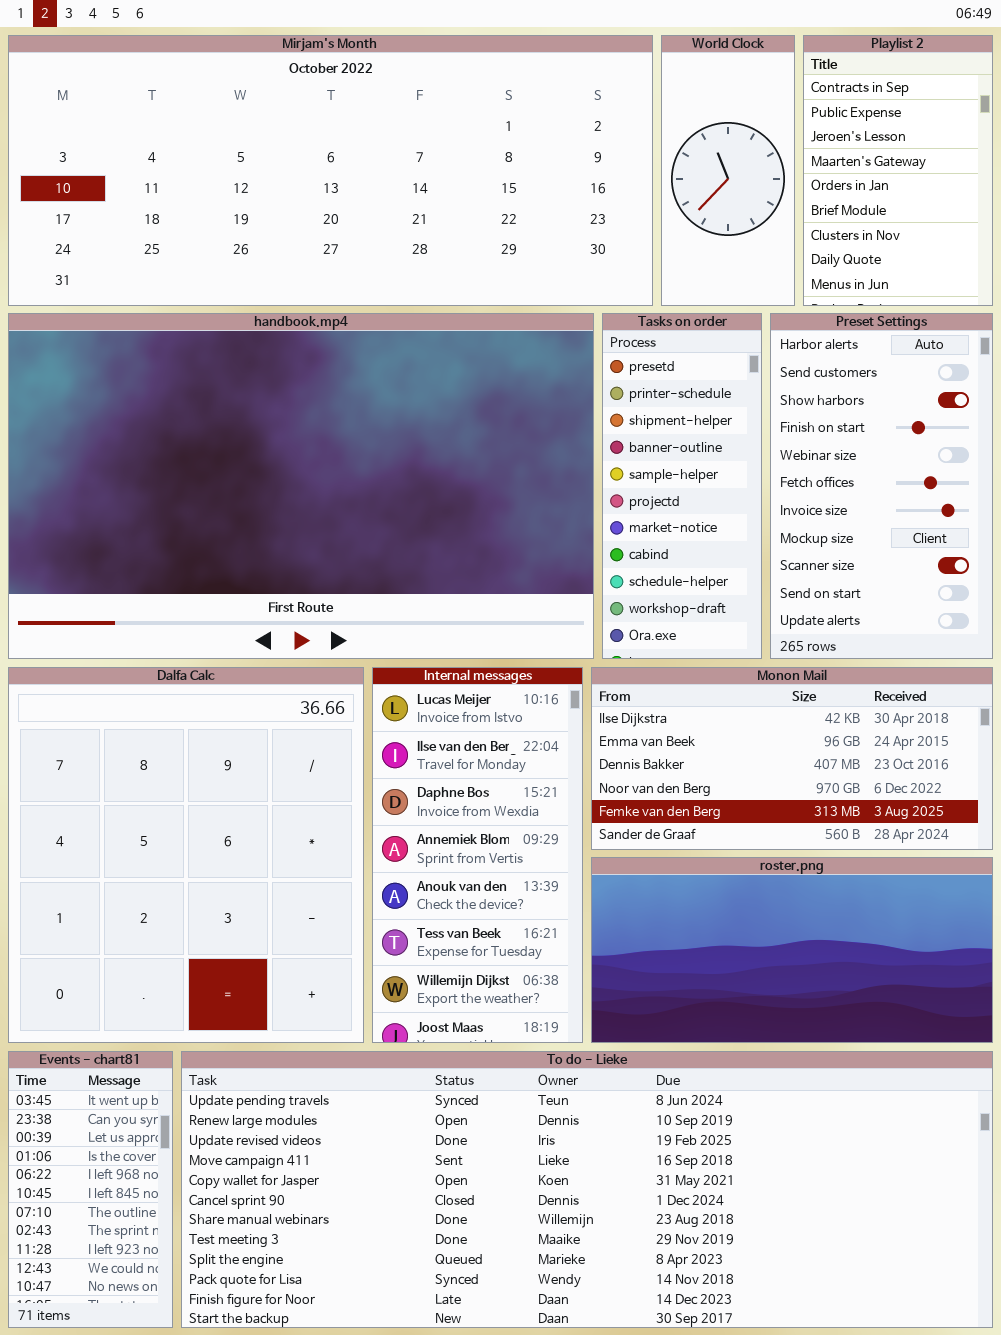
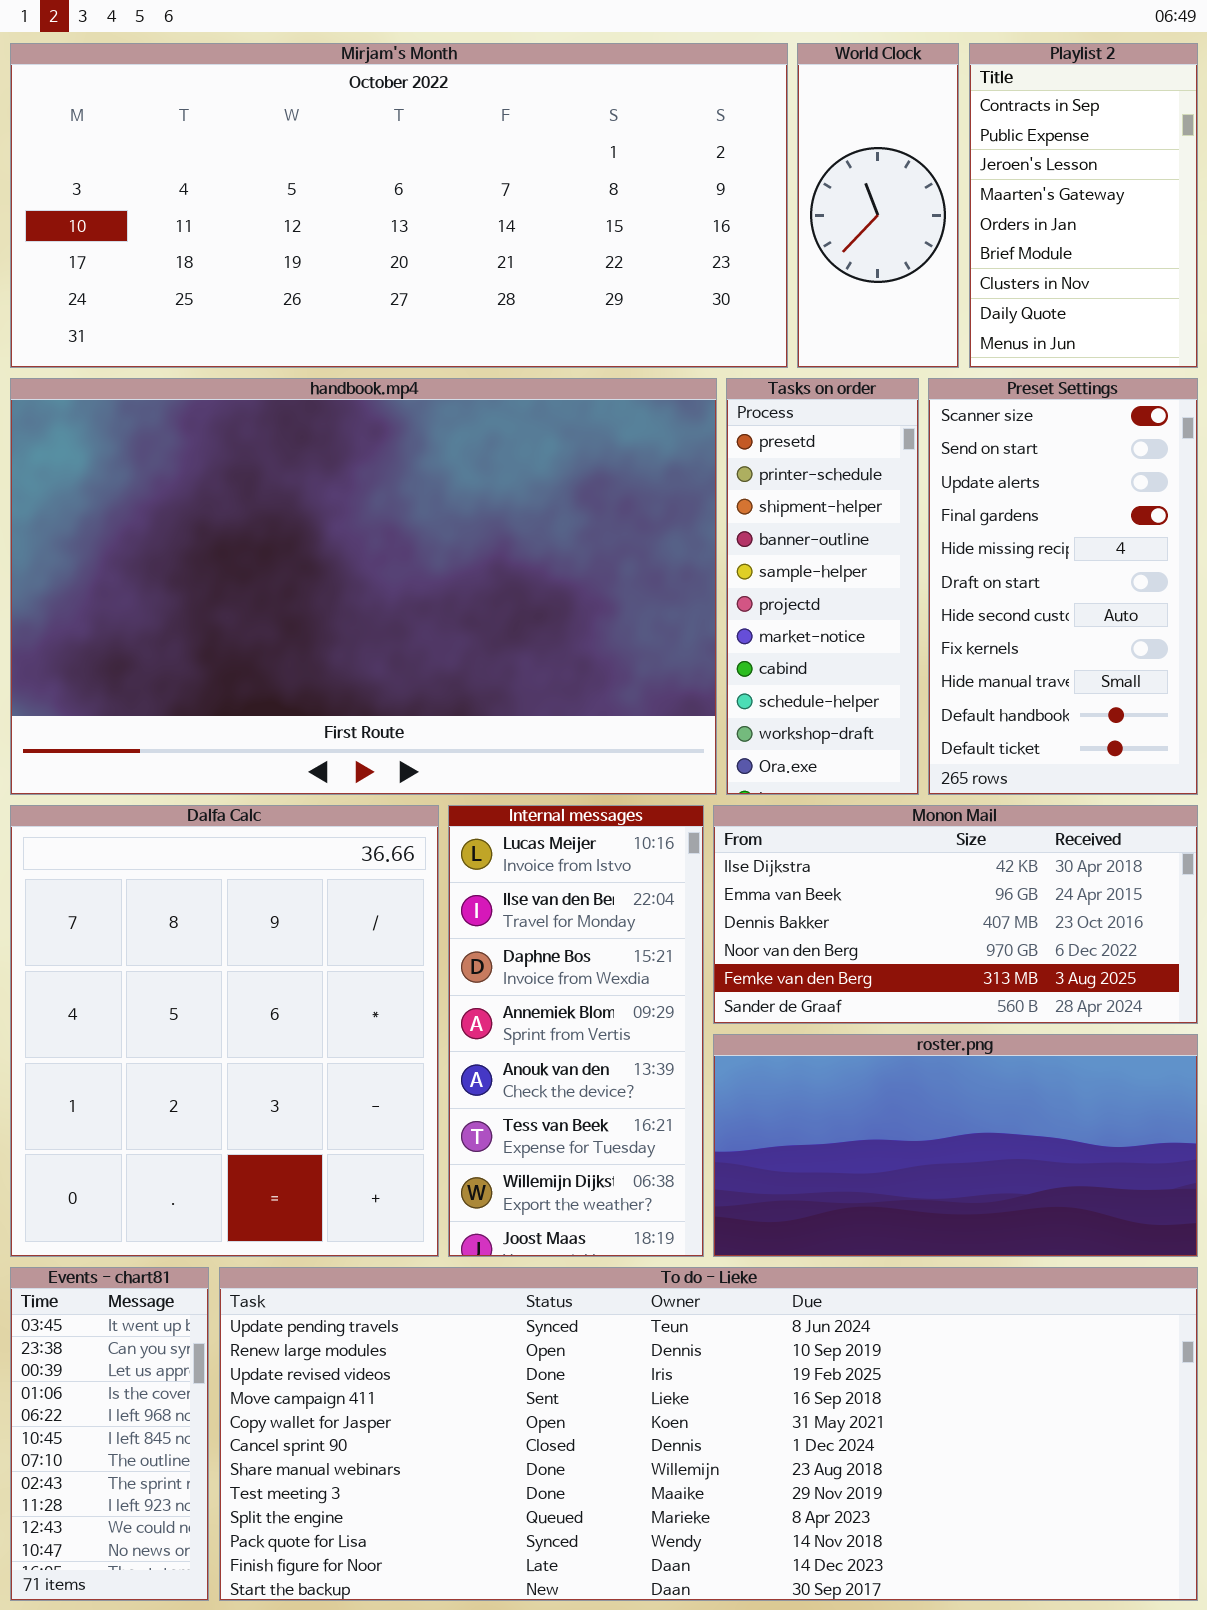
Preset Settings: [770,313,993,659] -> [928,378,1198,795], scrolled down 8 rows

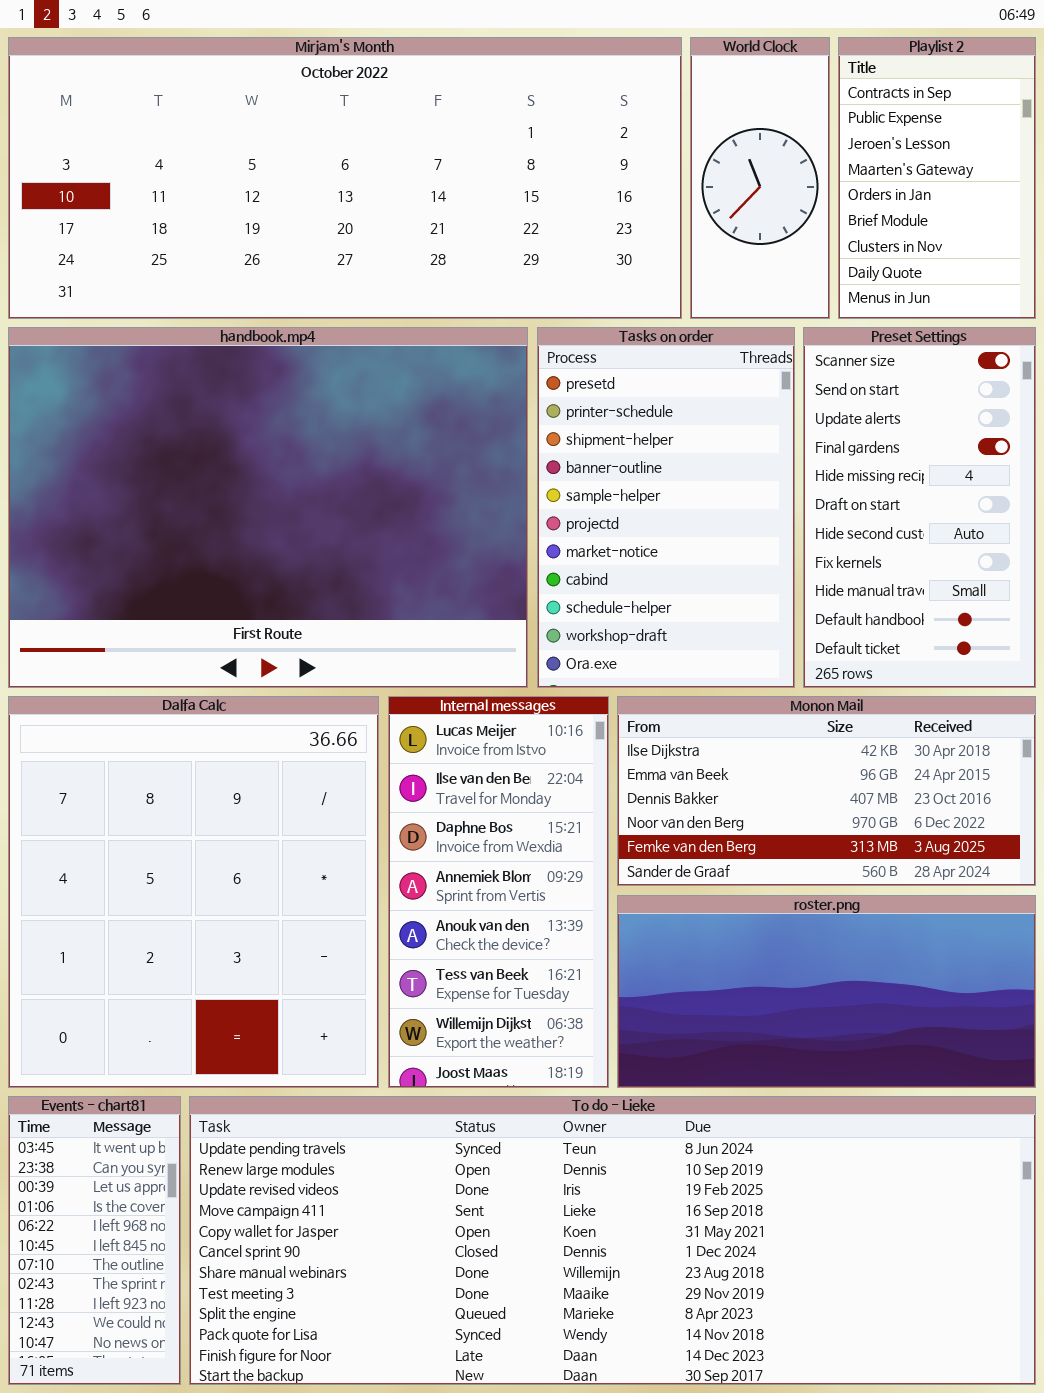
handbook.mp4: [10,378,717,795] -> [8,327,528,688], resized
Tasks on order: [726,378,919,795] -> [537,327,795,688], resized

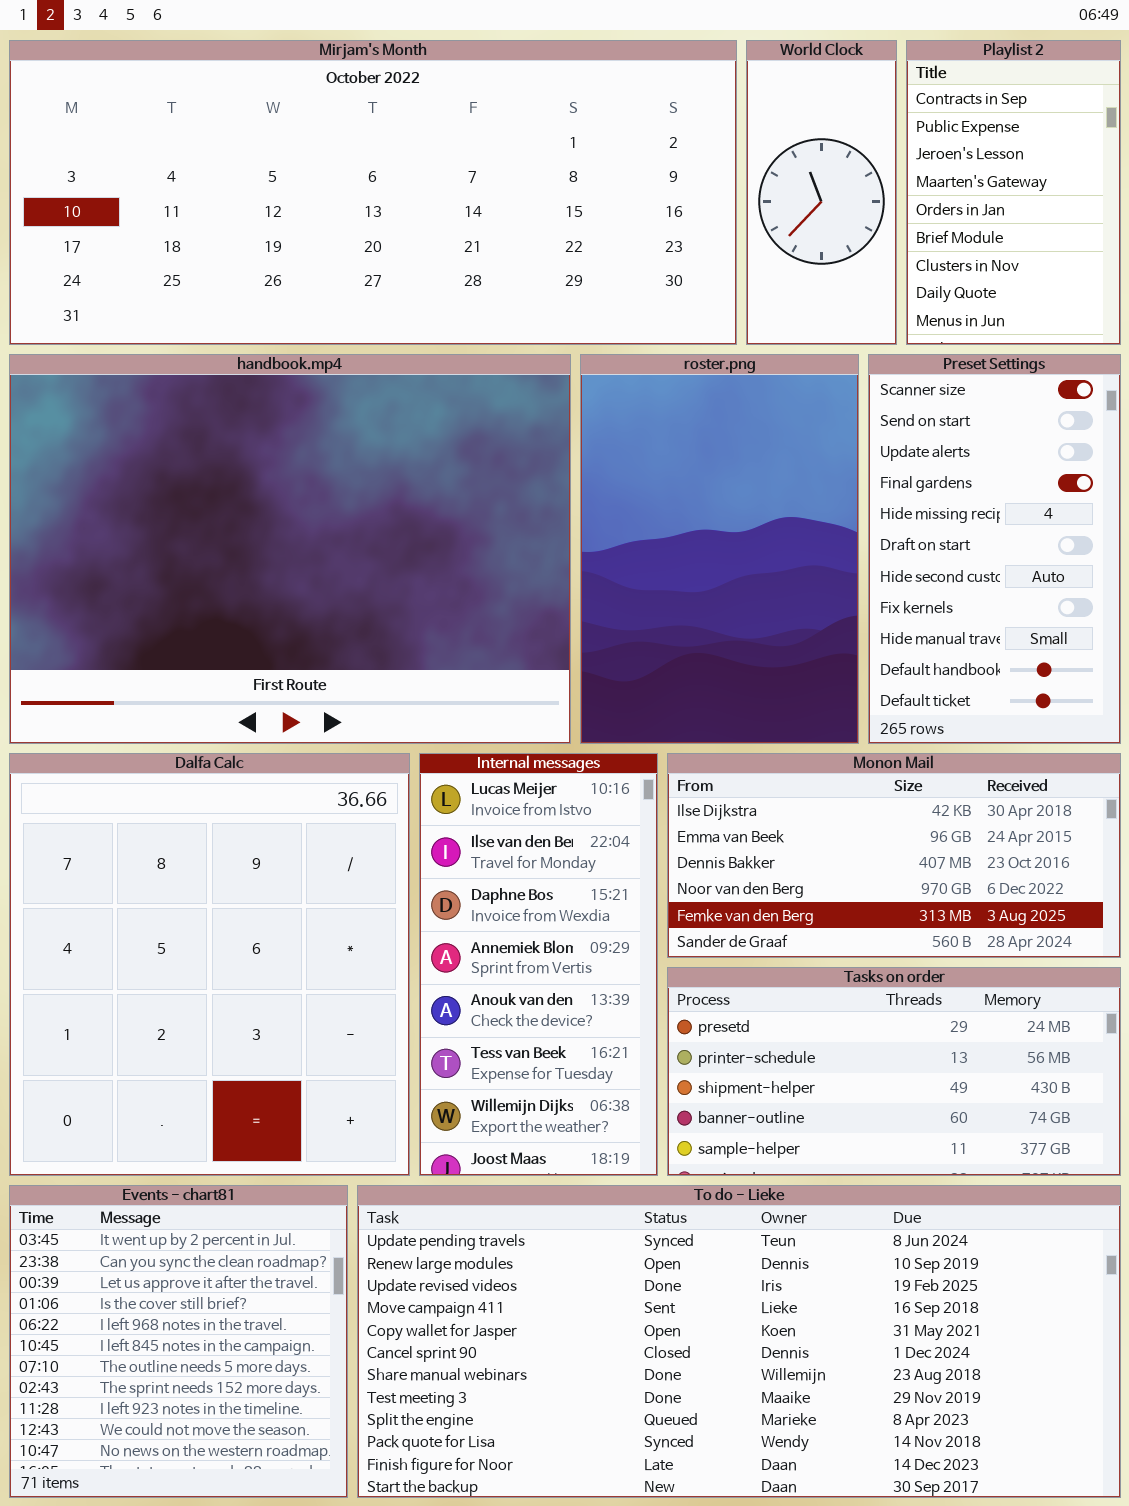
Tasks on order: [537,327,795,688] -> [667,967,1121,1176], moved, resized
roster.png: [617,895,1036,1088] -> [580,354,859,744], moved, resized
Events - chart81: [8,1096,181,1385] -> [9,1185,348,1498], resized
To do - Lieke: [189,1096,1036,1385] -> [357,1185,1121,1498], resized

